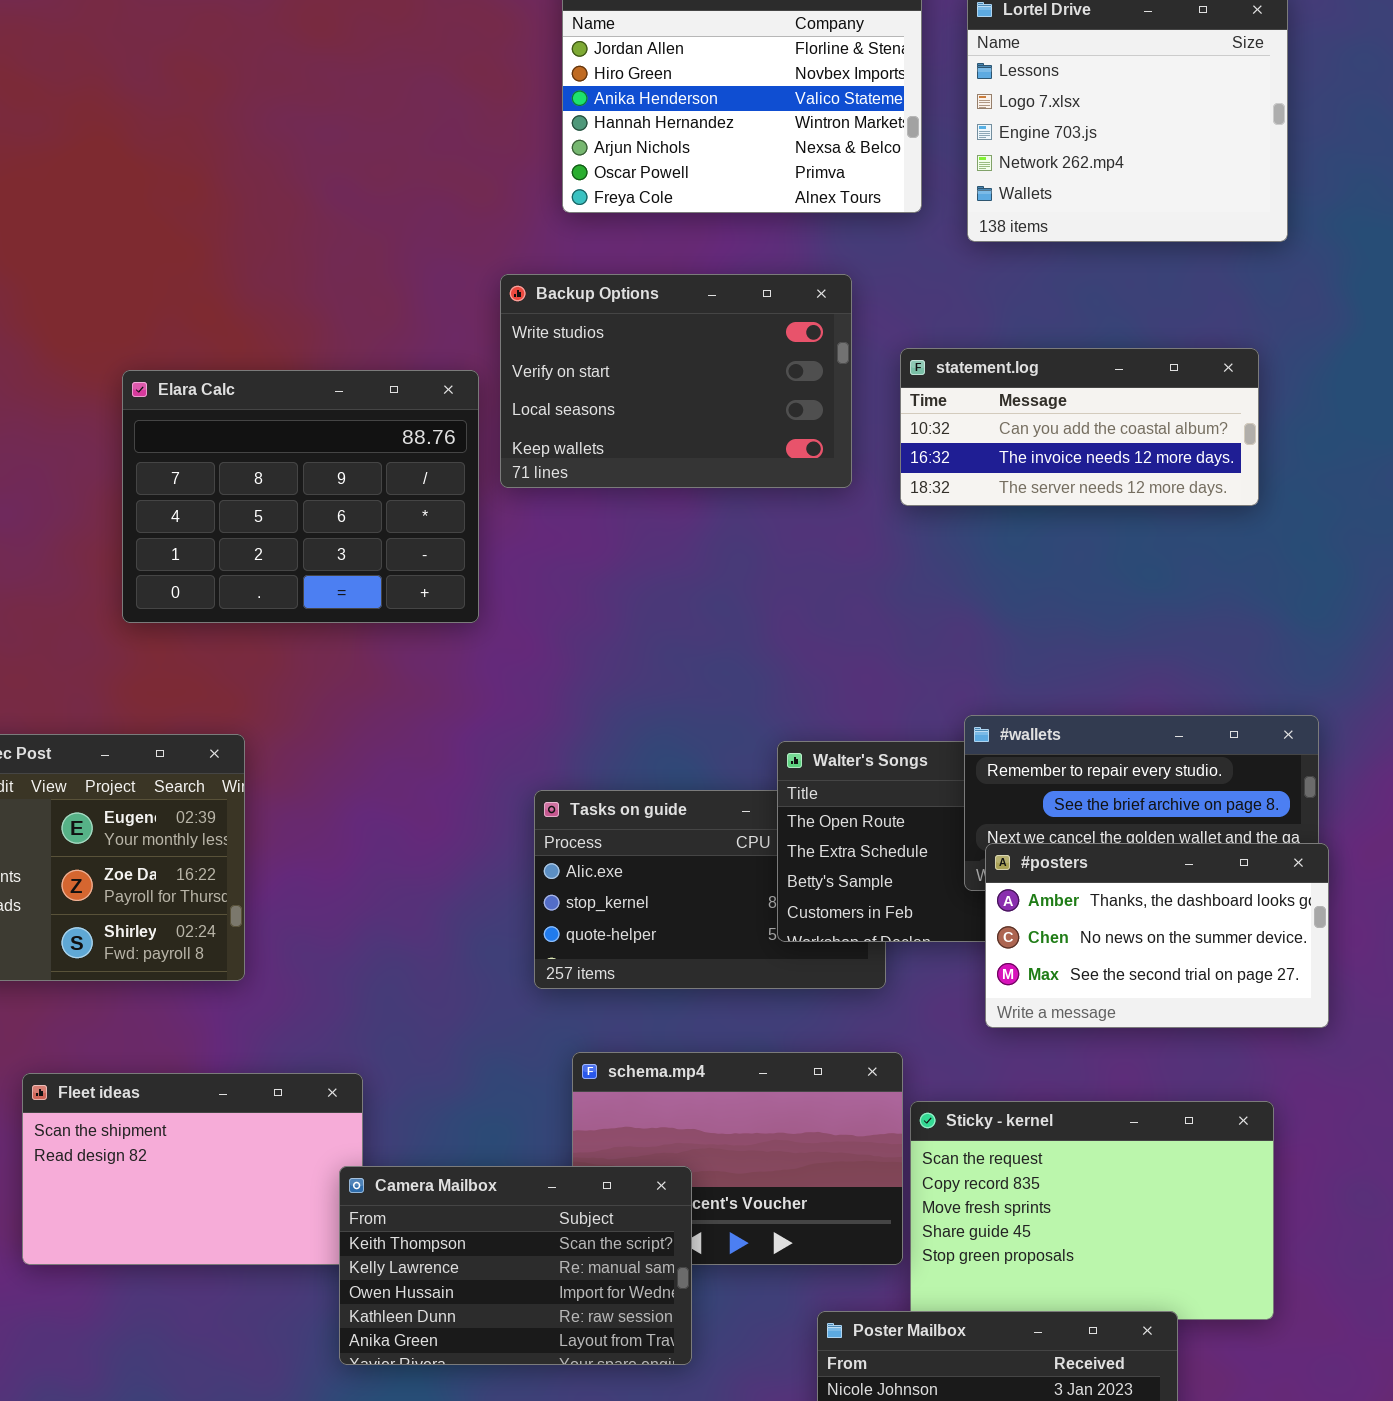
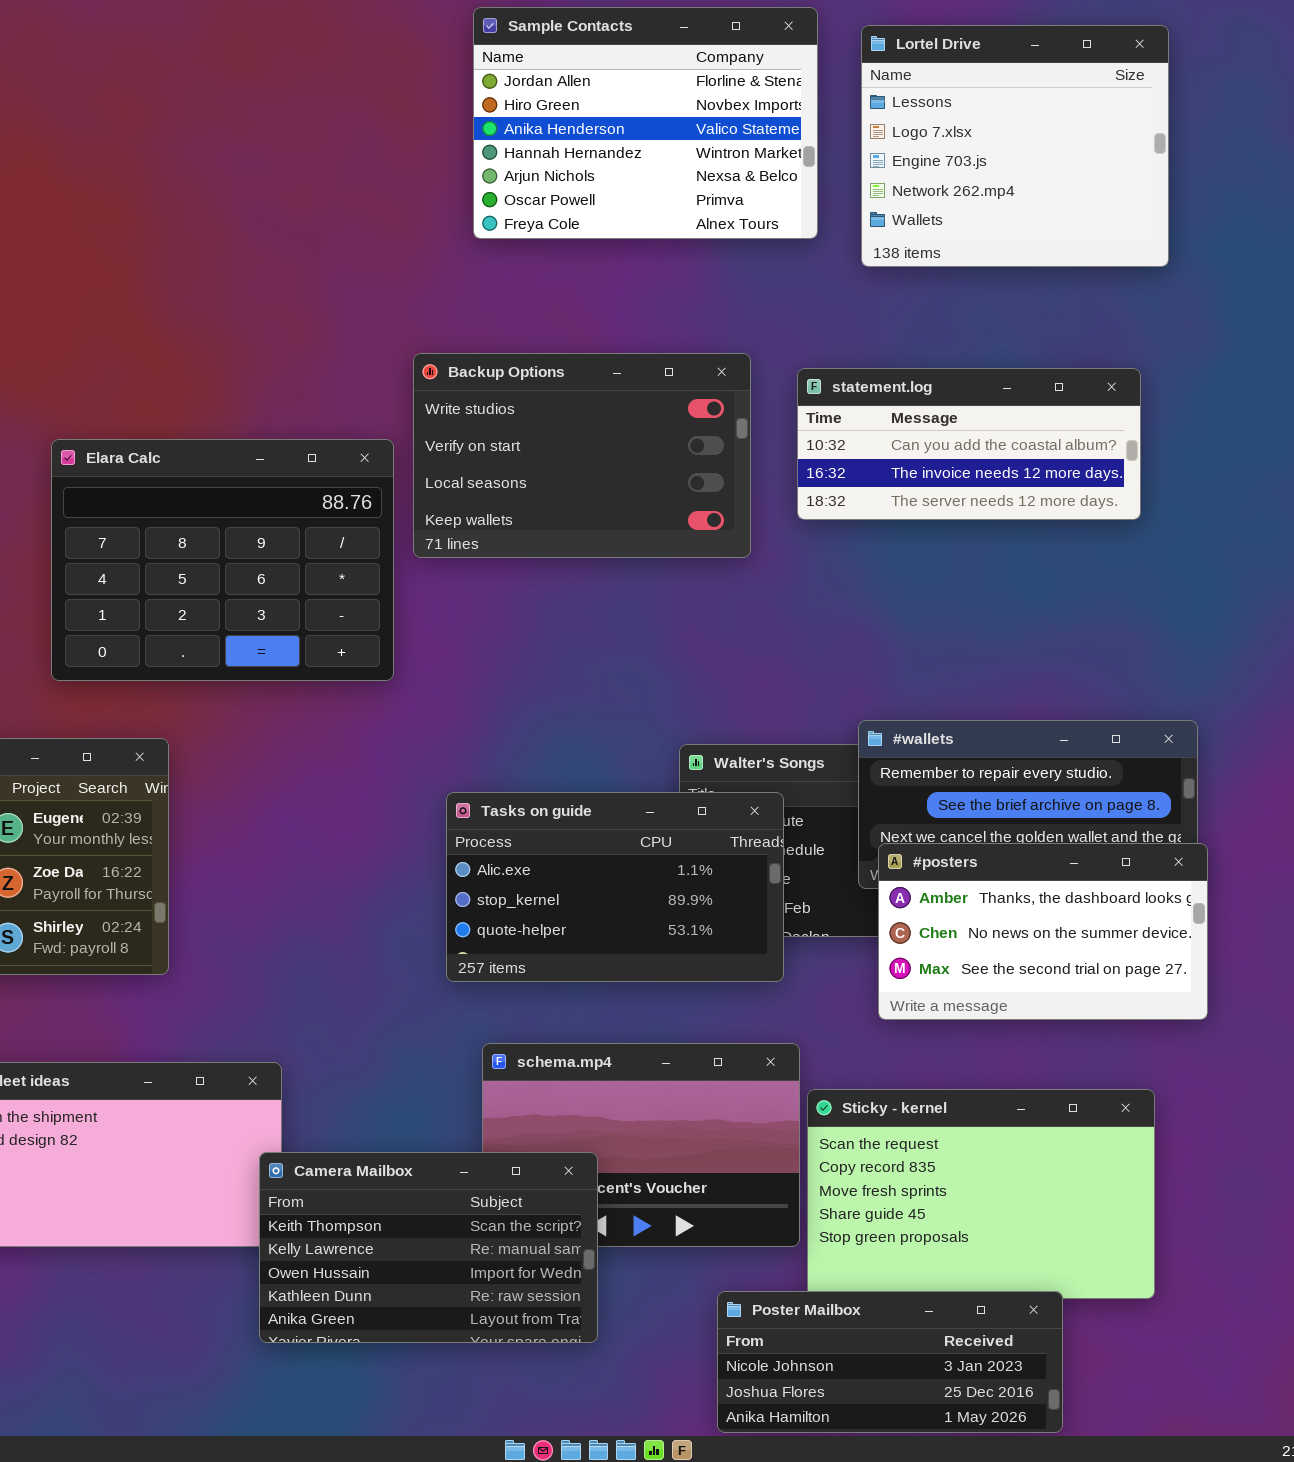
Backup Options: [500,274,852,488] -> [413,353,751,558], moved
Elara Calc: [122,370,479,623] -> [51,439,394,681], moved
Tasks on guide: [534,790,886,989] -> [446,792,784,982], raised

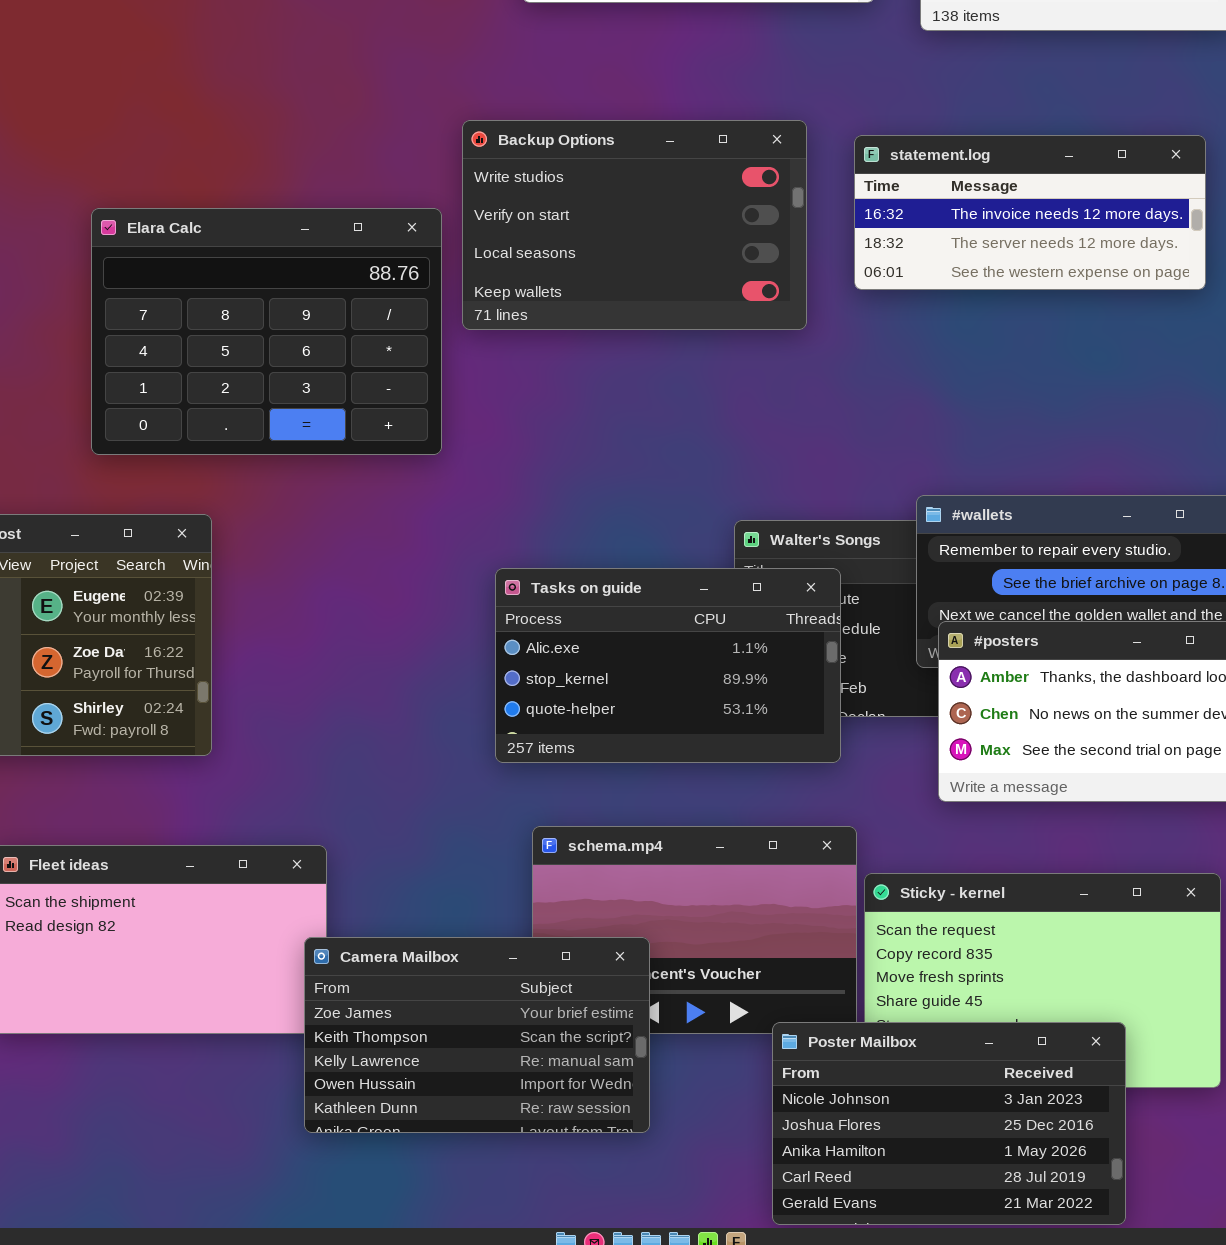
statement.log: [797,368,1141,520] -> [854,135,1206,290], scrolled down 1 row
Camera Mailbox: [259,1152,598,1343] -> [304,937,650,1133], scrolled up 1 row
Poster Mailbox: [717,1291,1063,1433] -> [772,1022,1126,1225], resized

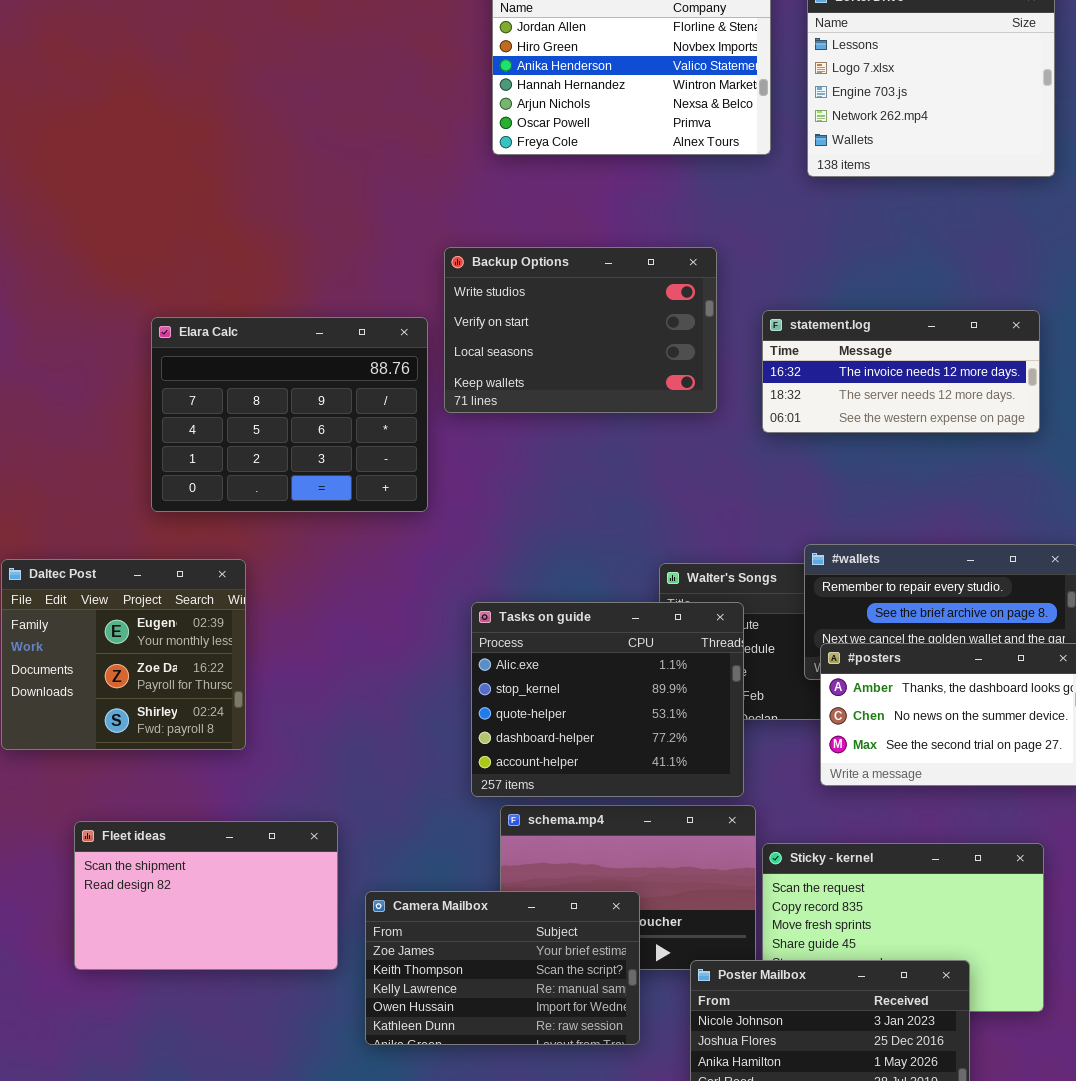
statement.log: [854,135,1206,290] -> [762,310,1040,433], moved
Tasks on guide: [495,568,841,763] -> [471,602,744,797], resized
Camera Mailbox: [304,937,650,1133] -> [365,891,640,1045], moved

